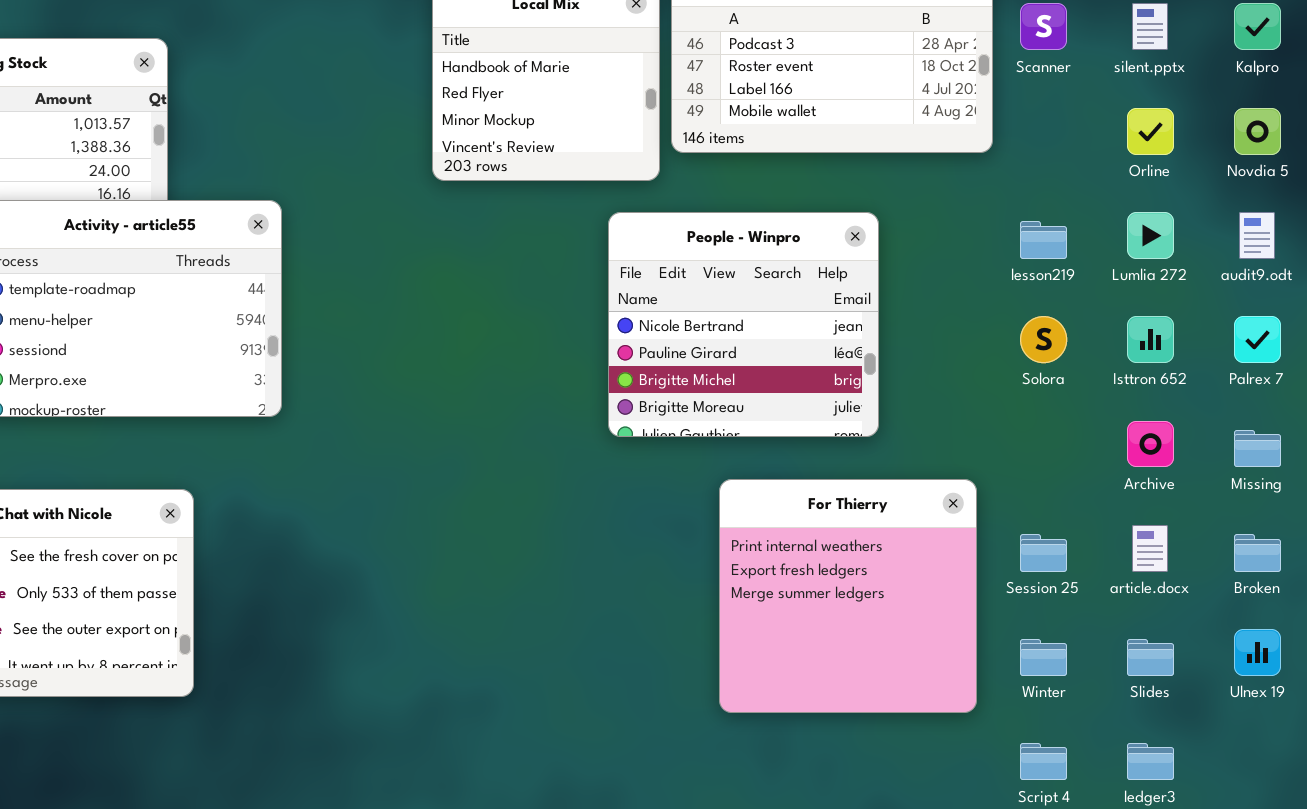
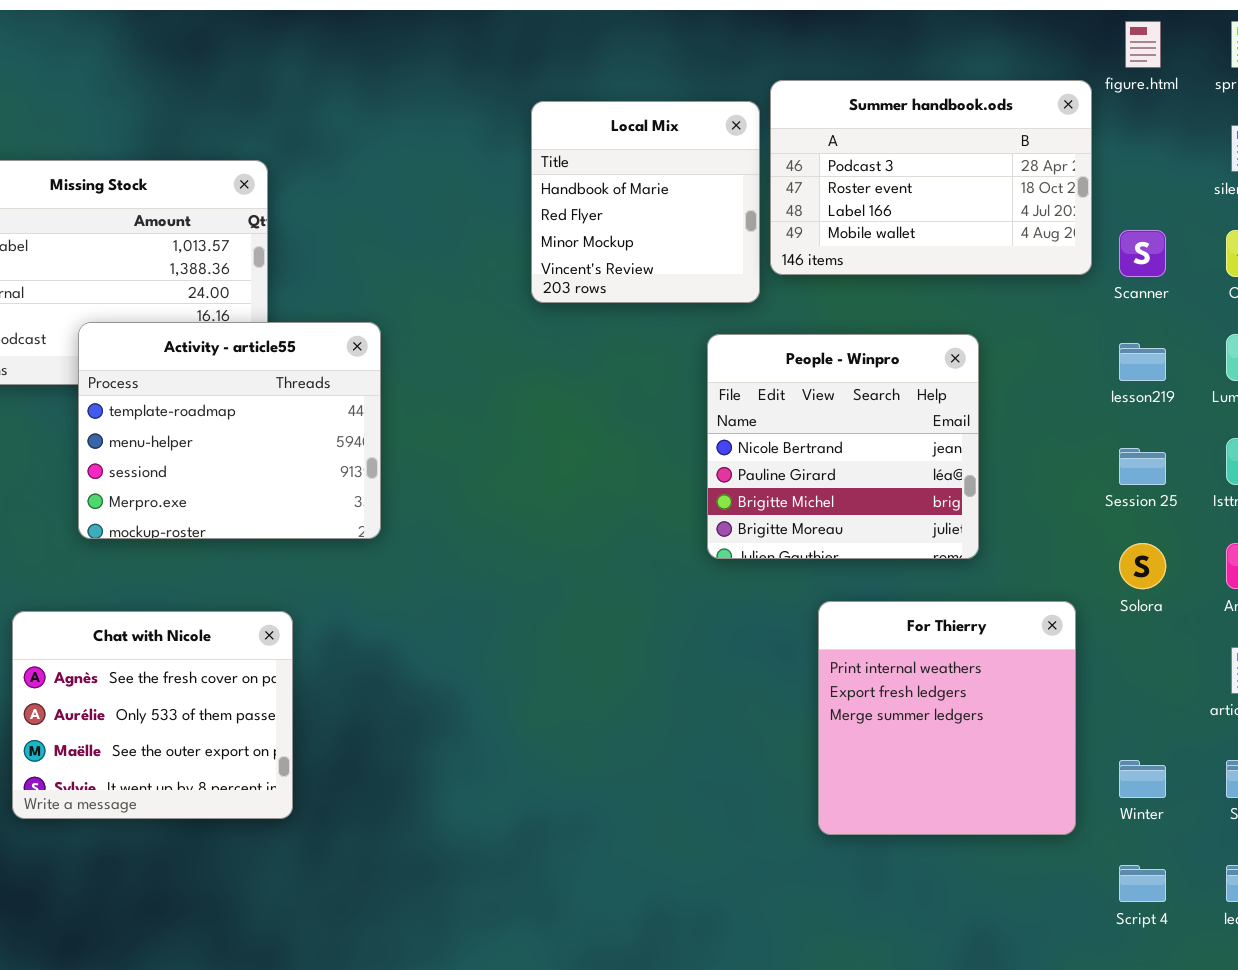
Scanner: [1020,3,1067,50] -> [1119,230,1166,277], moved
Solora: [1020,316,1067,363] -> [1119,543,1166,589], moved
Session 25: [1020,534,1067,572] -> [1119,448,1166,485], moved

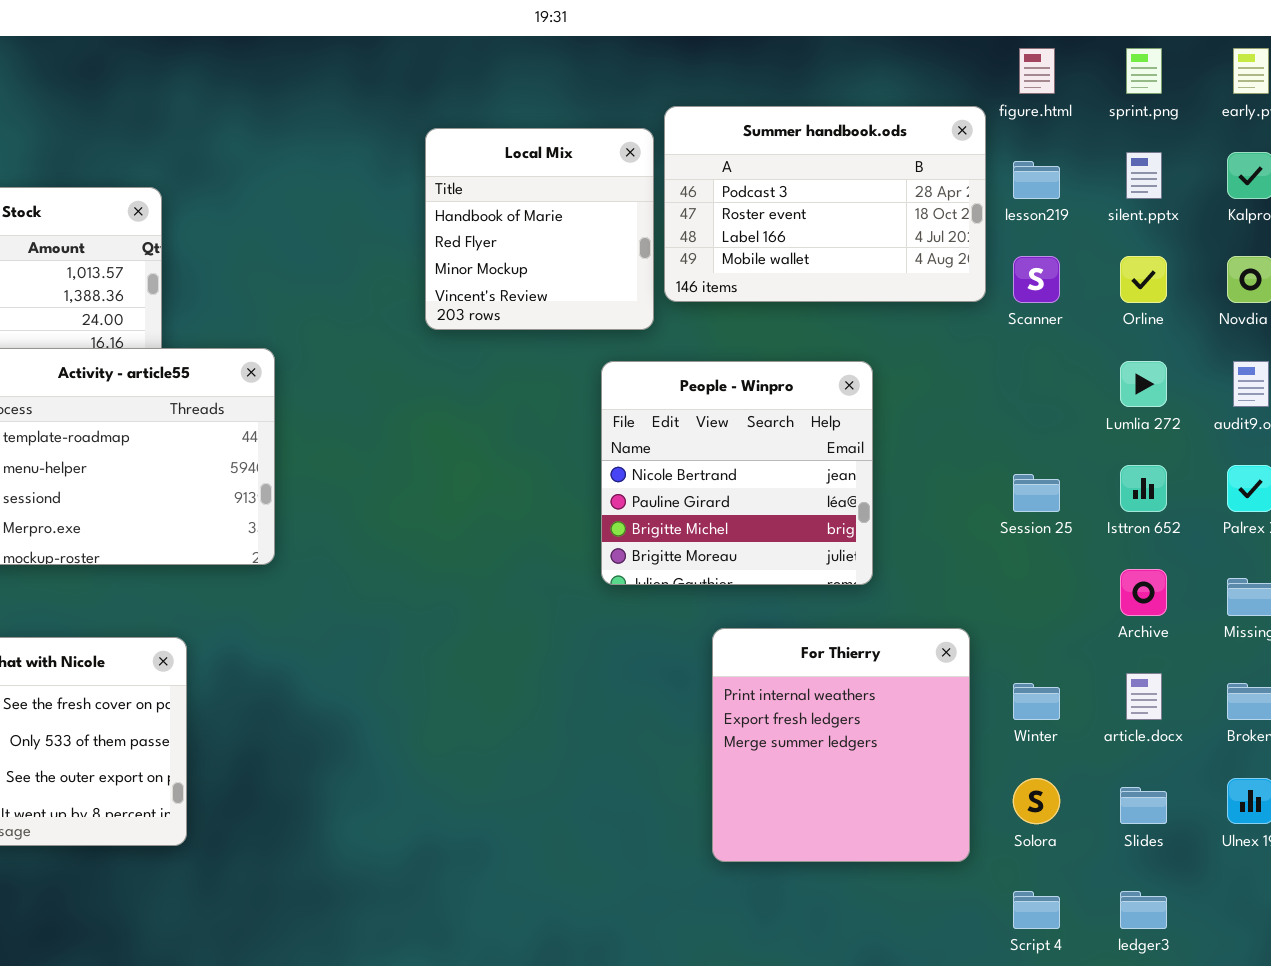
lesson219: [1119,343,1166,381] -> [1013,161,1060,199], moved
Solora: [1119,543,1166,589] -> [1013,778,1060,824], moved
Winter: [1119,760,1166,798] -> [1013,683,1060,720], moved

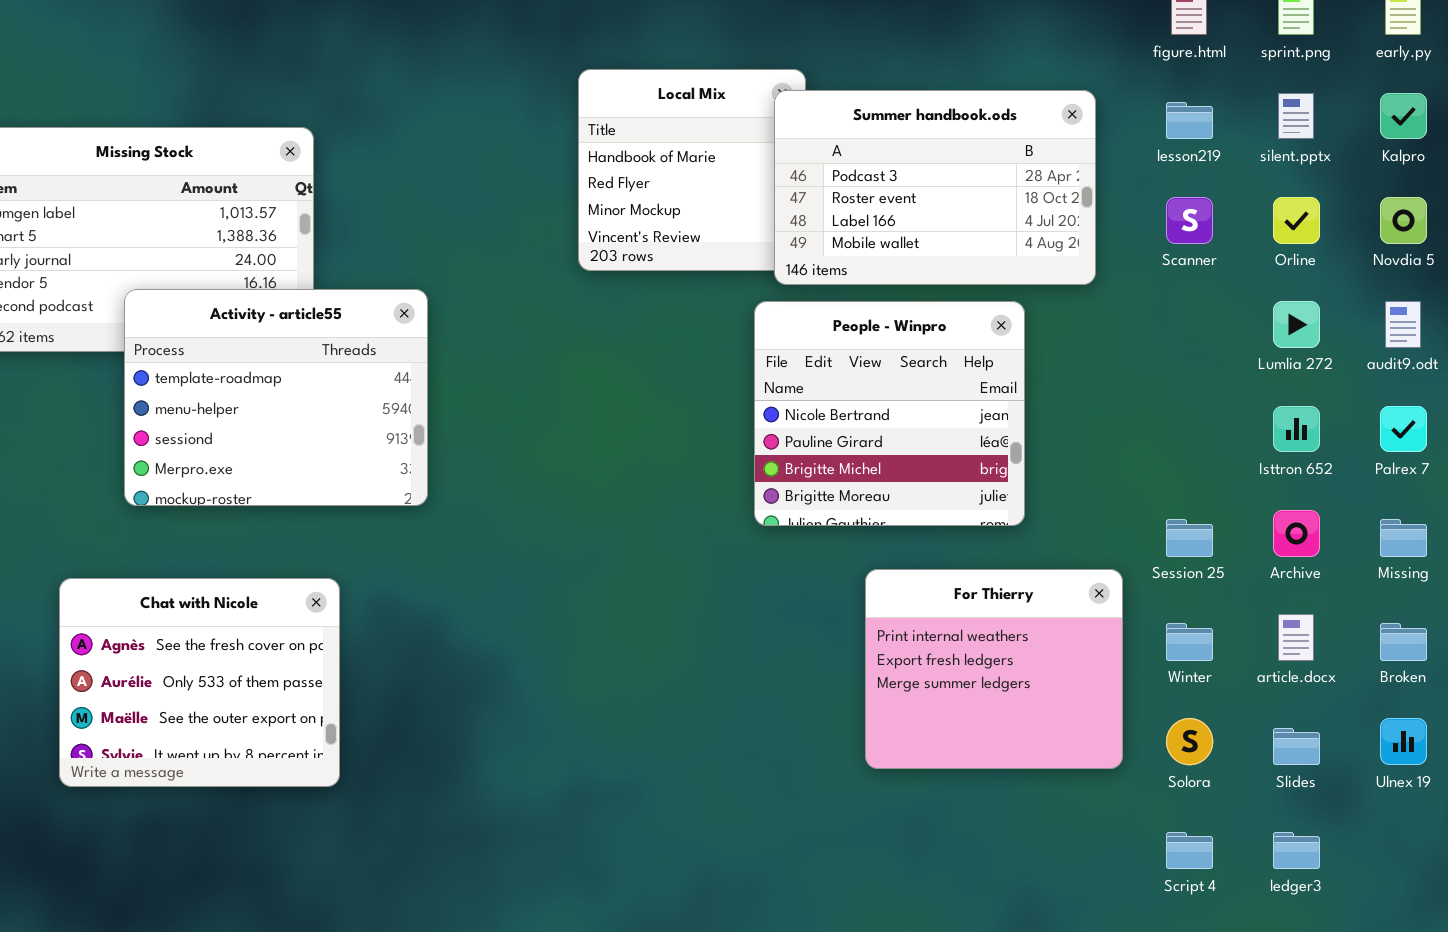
Summer handbook.ods: [664,106,986,302] -> [774,90,1096,285], moved
Session 25: [1013,474,1060,512] -> [1166,519,1213,557], moved
For Thierry: [712,628,970,862] -> [865,569,1123,769], resized

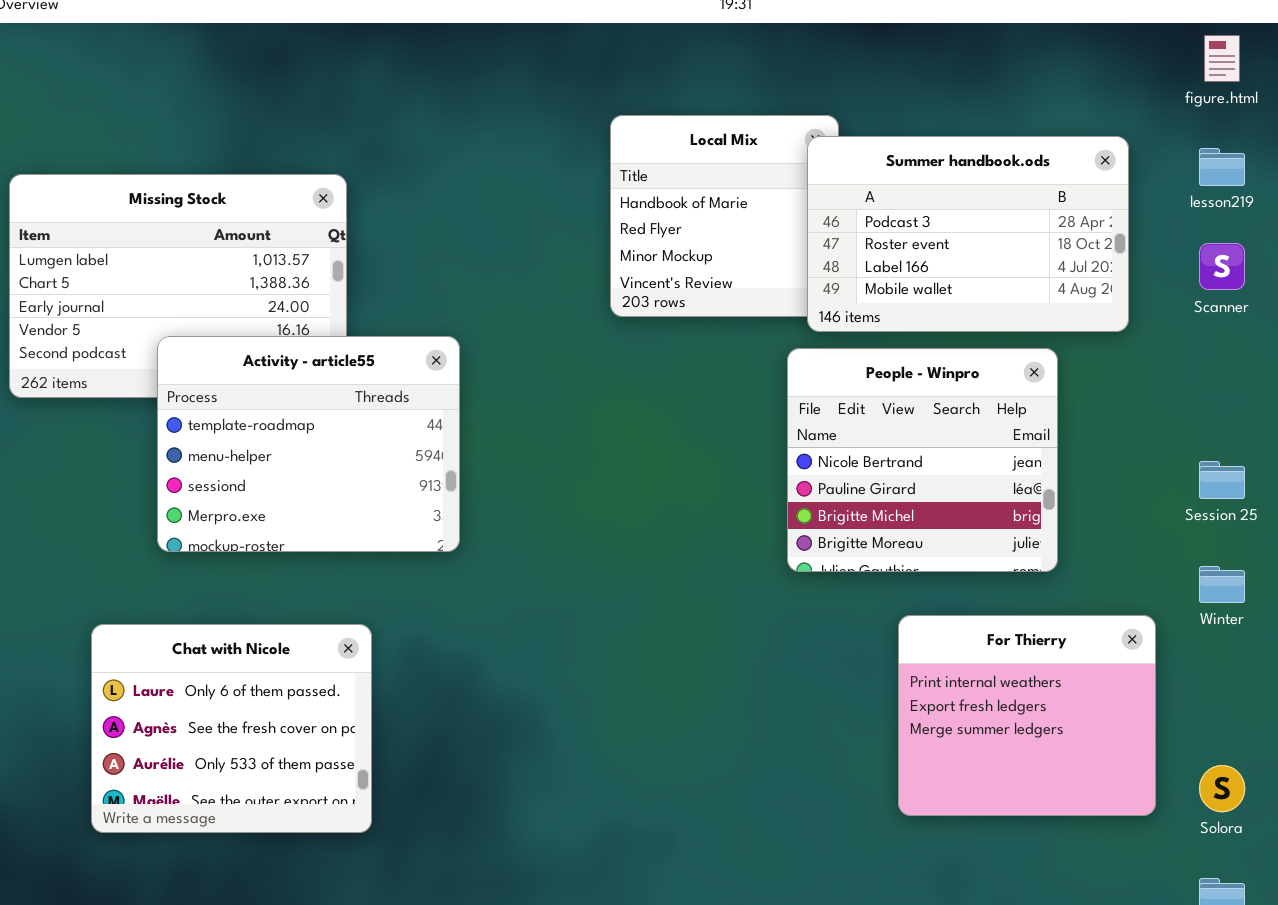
Session 25: [1166,519,1213,557] -> [1199,461,1245,499], moved
Chat with Nicole: [59,578,340,787] -> [91,624,372,833], scrolled up 1 row
Winter: [1166,623,1213,661] -> [1199,566,1245,603], moved

